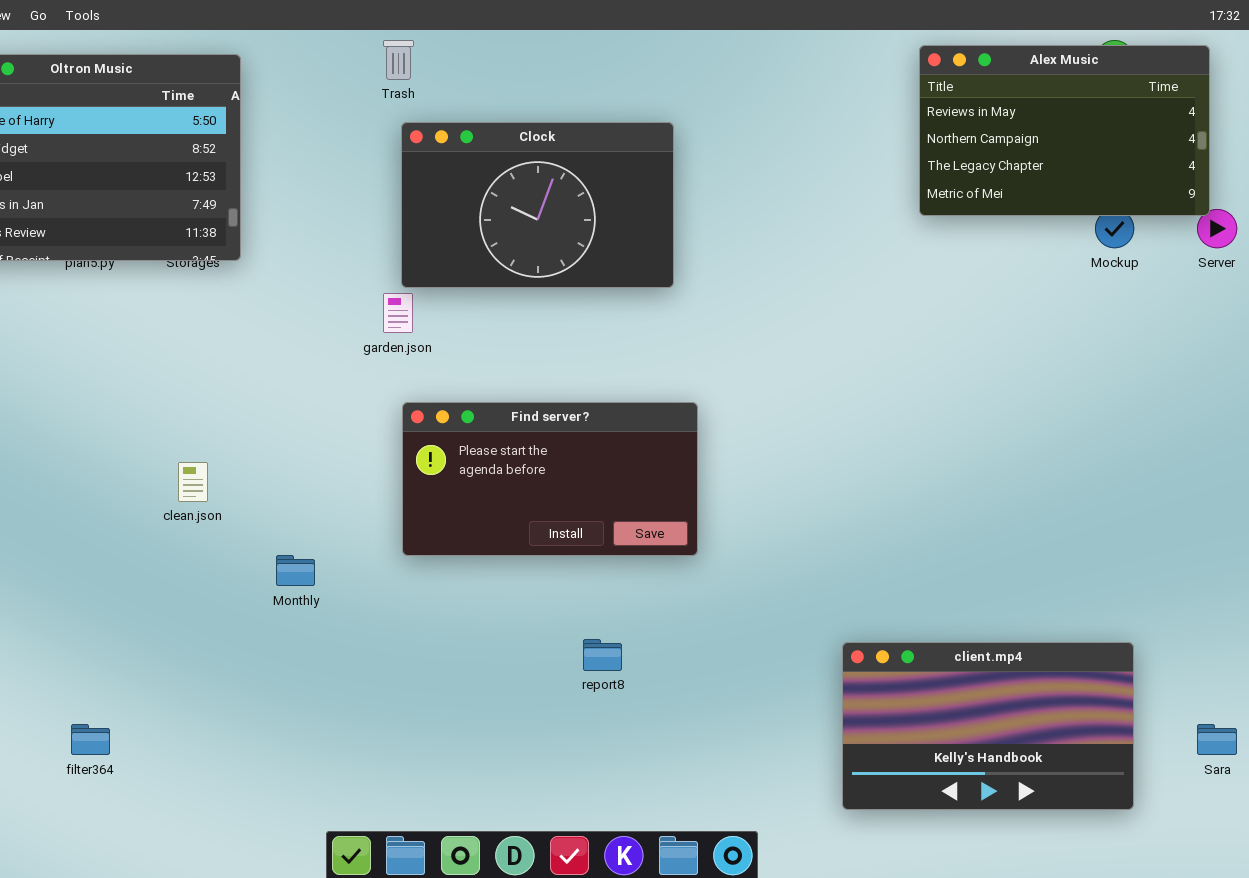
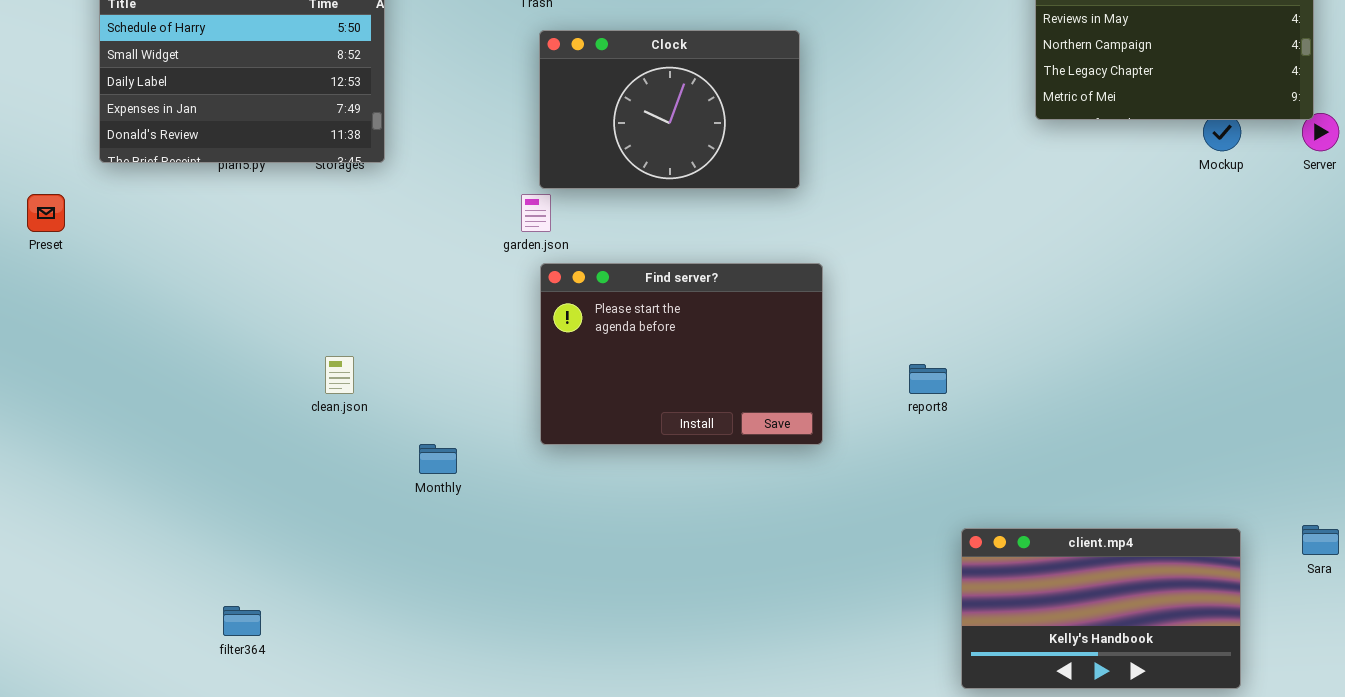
Find server?: [402,402,698,556] -> [540,263,823,445], resized
report8: [583,639,622,671] -> [909,364,947,394], moved
Sara: [1197,724,1237,755] -> [1302,525,1339,555], moved

